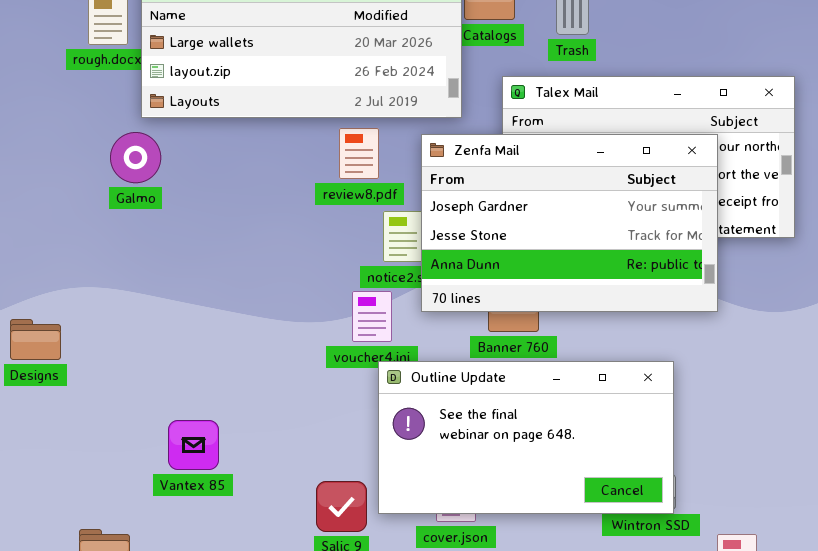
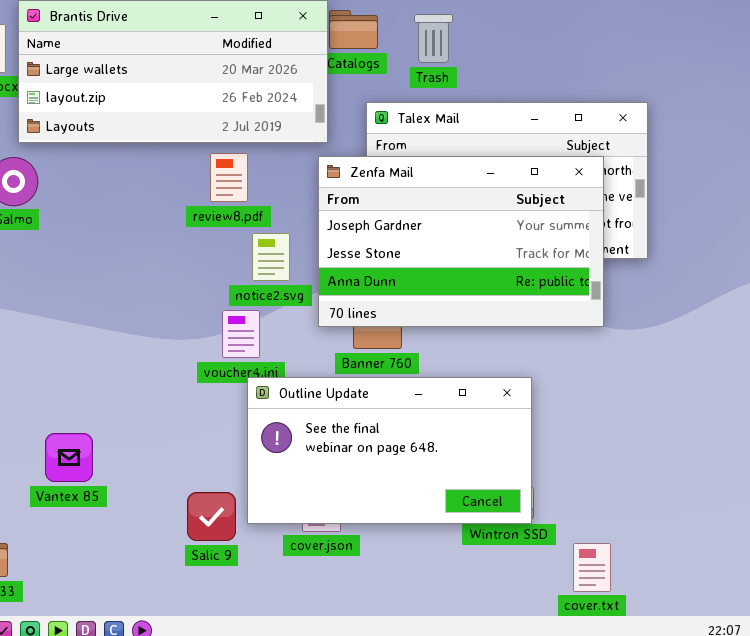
Zenfa Mail: [421,134,718,312] -> [318,156,604,327], moved

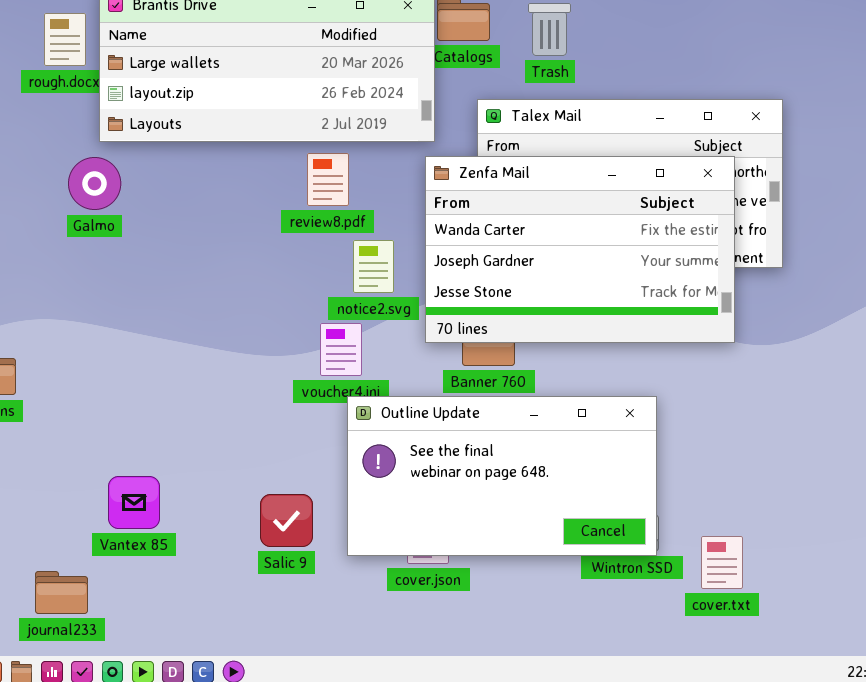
Zenfa Mail: [318,156,604,327] -> [425,156,735,343], scrolled up 1 row
Vantex 85: [45,433,93,482] -> [108,476,160,529], moved
Salic 9: [187,492,236,541] -> [260,494,313,547], moved
cover.txt: [573,543,611,592] -> [701,536,743,589], moved

